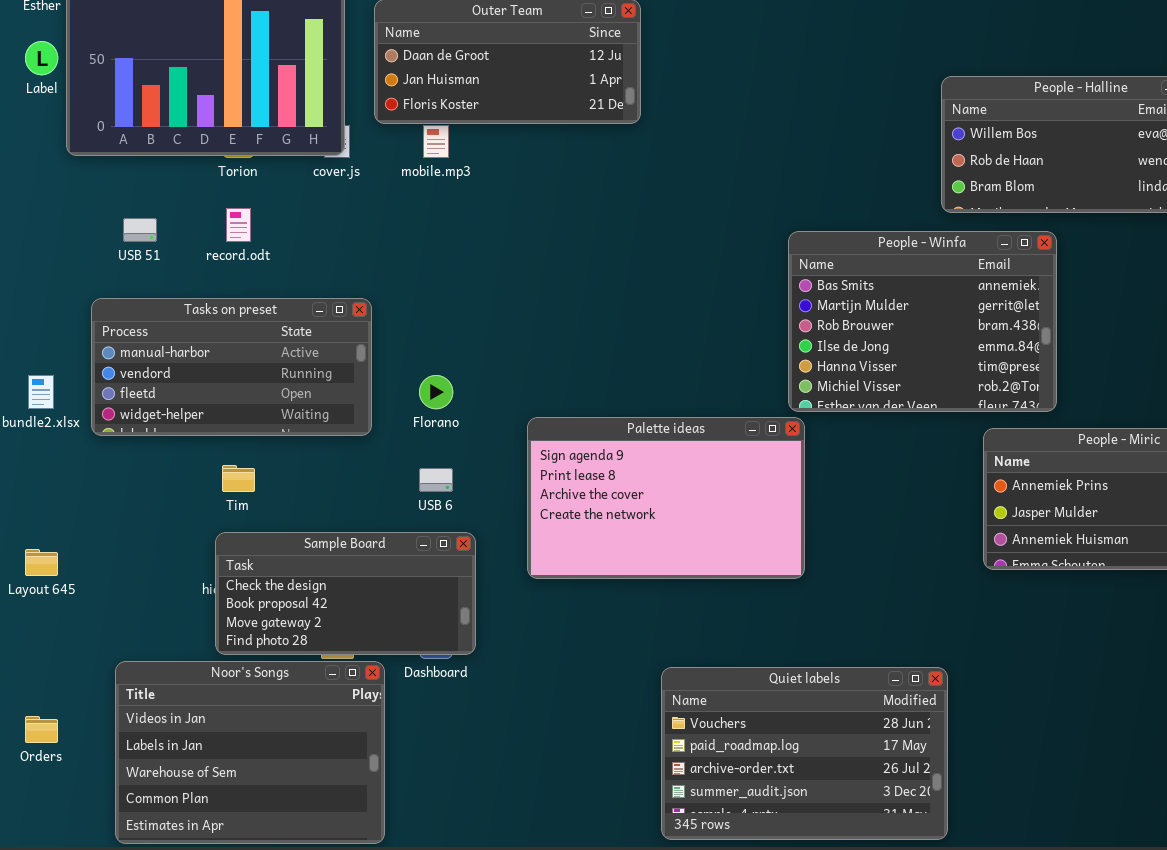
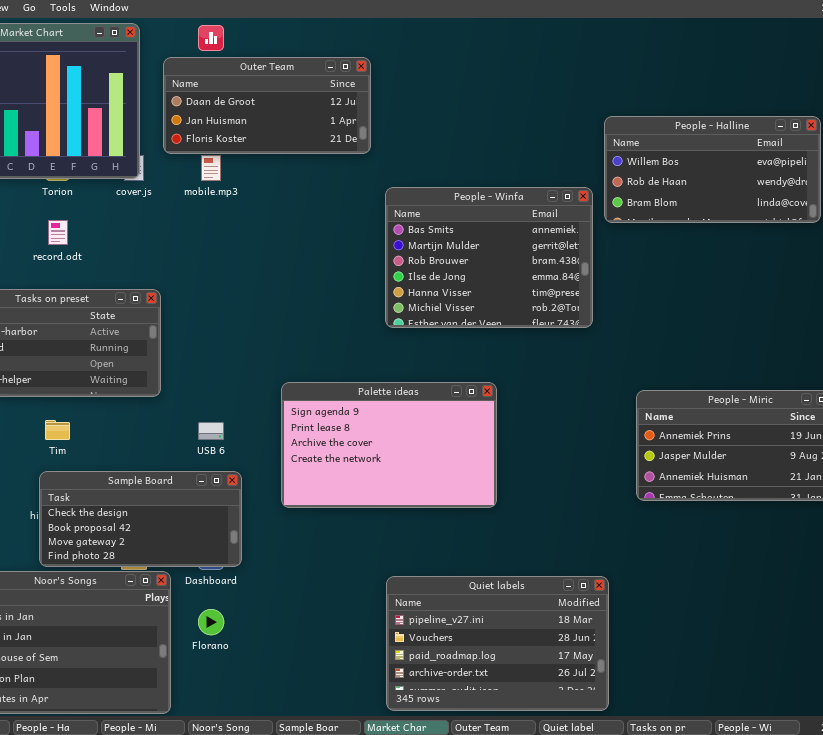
People - Winfa: [788,231,1057,412] -> [385,187,593,328], moved
Florano: [419,375,453,409] -> [198,609,224,635], moved
Quiet labels: [661,667,948,840] -> [386,576,609,711], scrolled up 1 row

